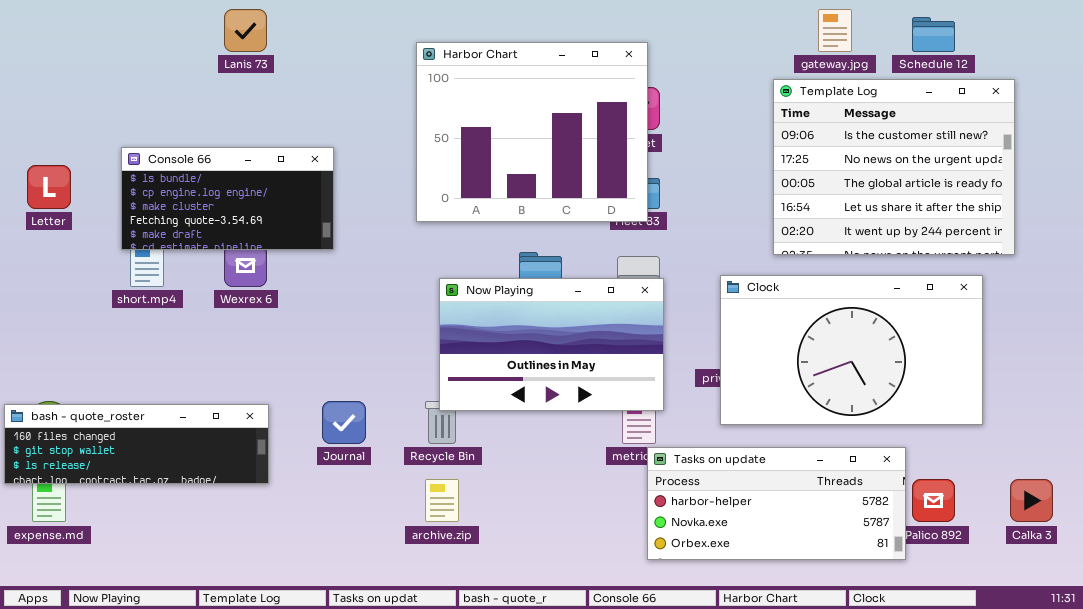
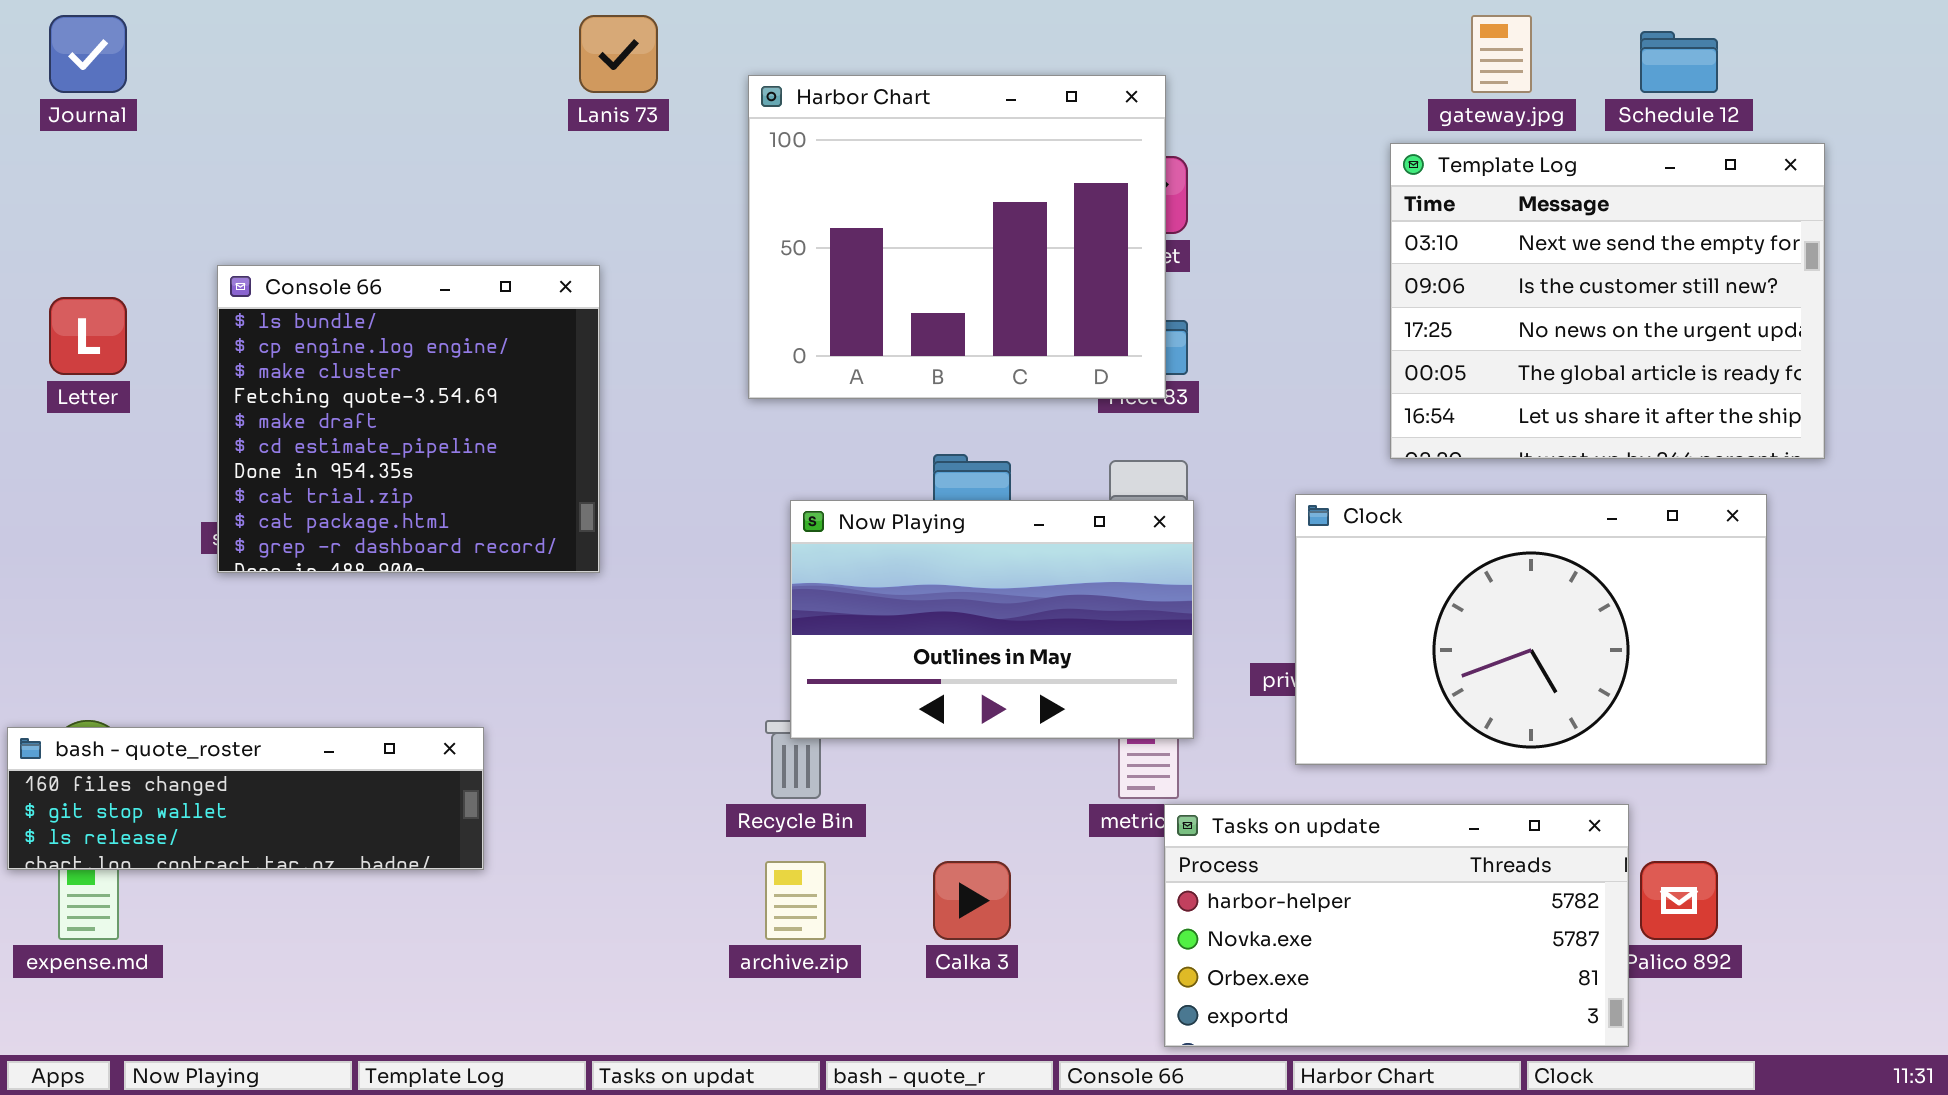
Lanis 73: [224,9,267,52] -> [579,15,658,93], moved
Template Log: [773,79,1015,255] -> [1390,143,1825,459], scrolled up 1 row
Console 66: [121,147,334,250] -> [217,265,600,573], resized
Journal: [322,401,366,444] -> [49,15,127,93], moved
Tasks on update: [647,447,906,560] -> [1164,804,1629,1047], resized
Calka 3: [1010,479,1053,522] -> [933,861,1011,940], moved

